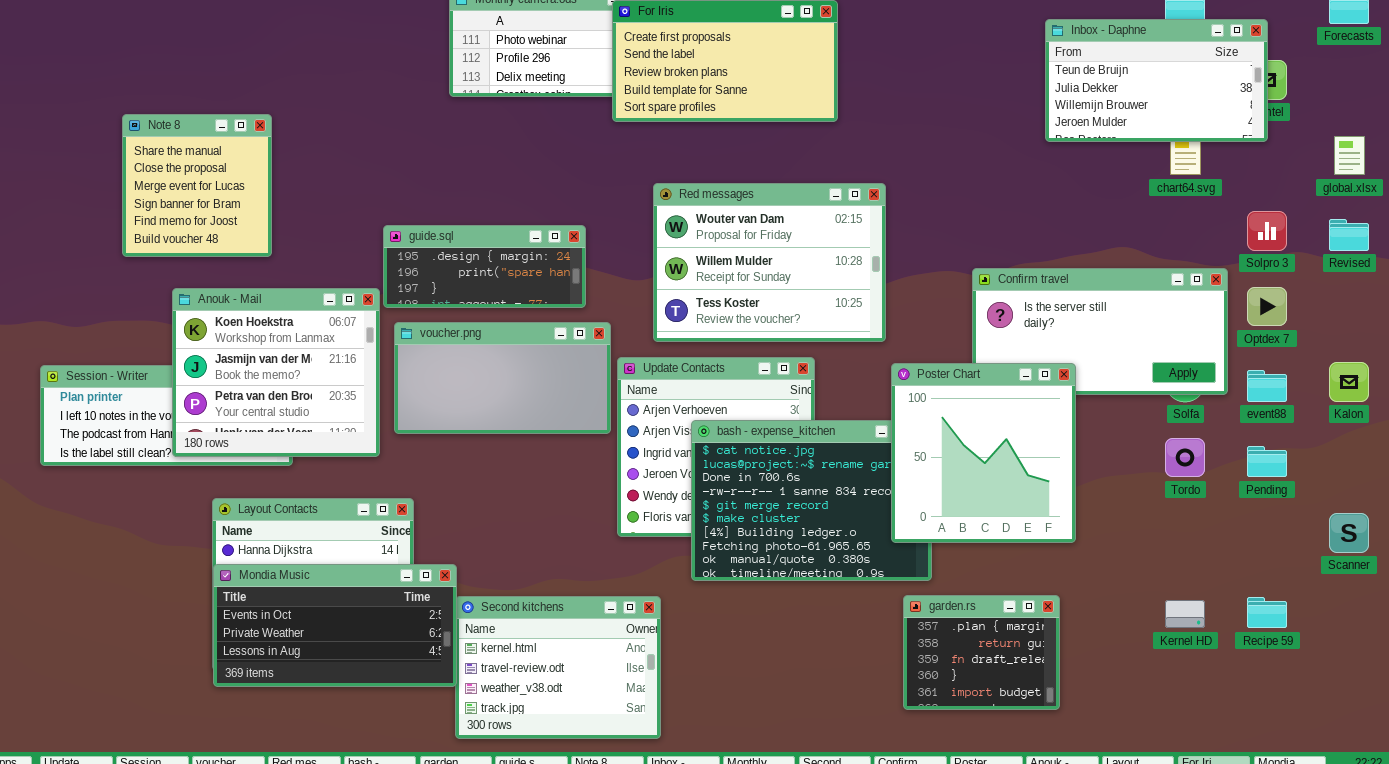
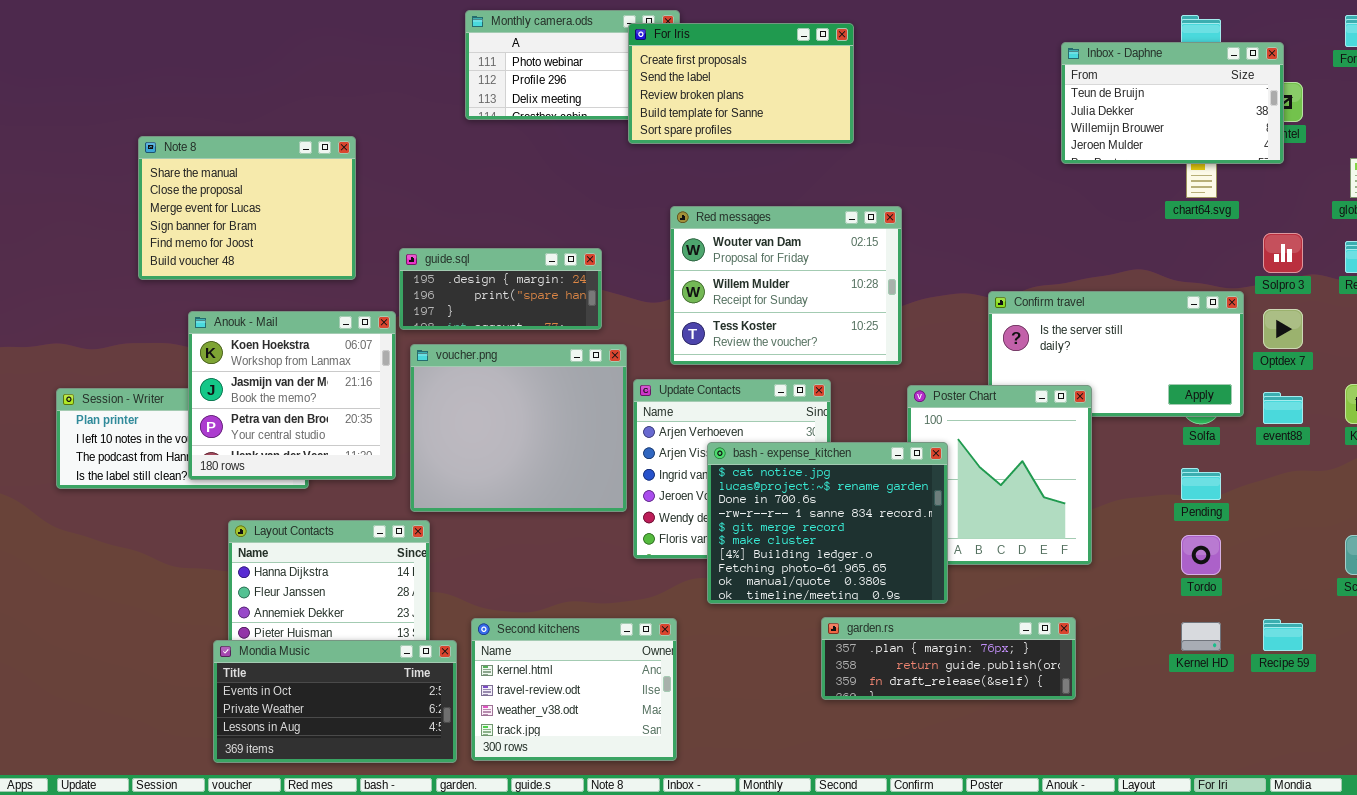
Note 8: [122,114,272,257] -> [138,136,356,280], resized
voucher.png: [394,322,611,434] -> [410,344,627,512], resized
bash - expense_kitchen: [691,420,932,581] -> [707,442,948,604], raised
Tordo: [1165,438,1205,477] -> [1181,535,1221,575], moved
Pending: [1247,446,1287,477] -> [1181,468,1221,500], moved
Mondia Music: [213,564,457,687] -> [213,640,457,763], moved
garden.rs: [903,595,1060,710] -> [821,617,1076,700], resized

